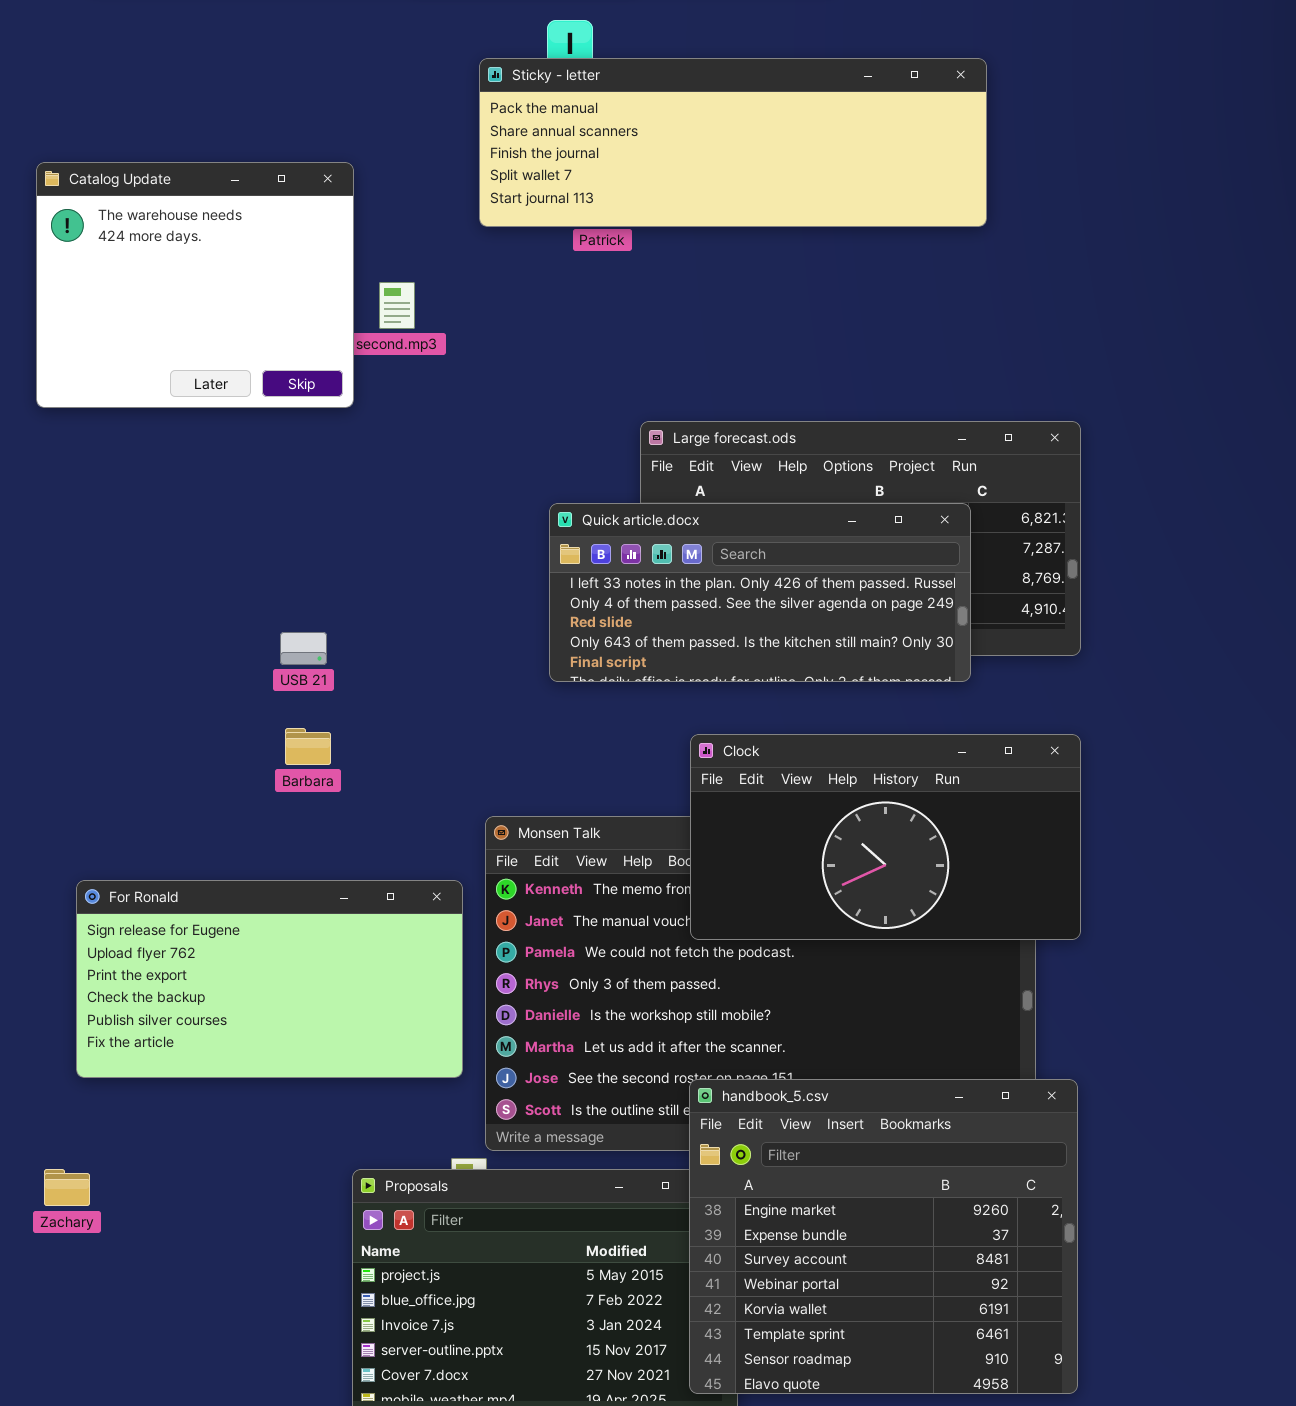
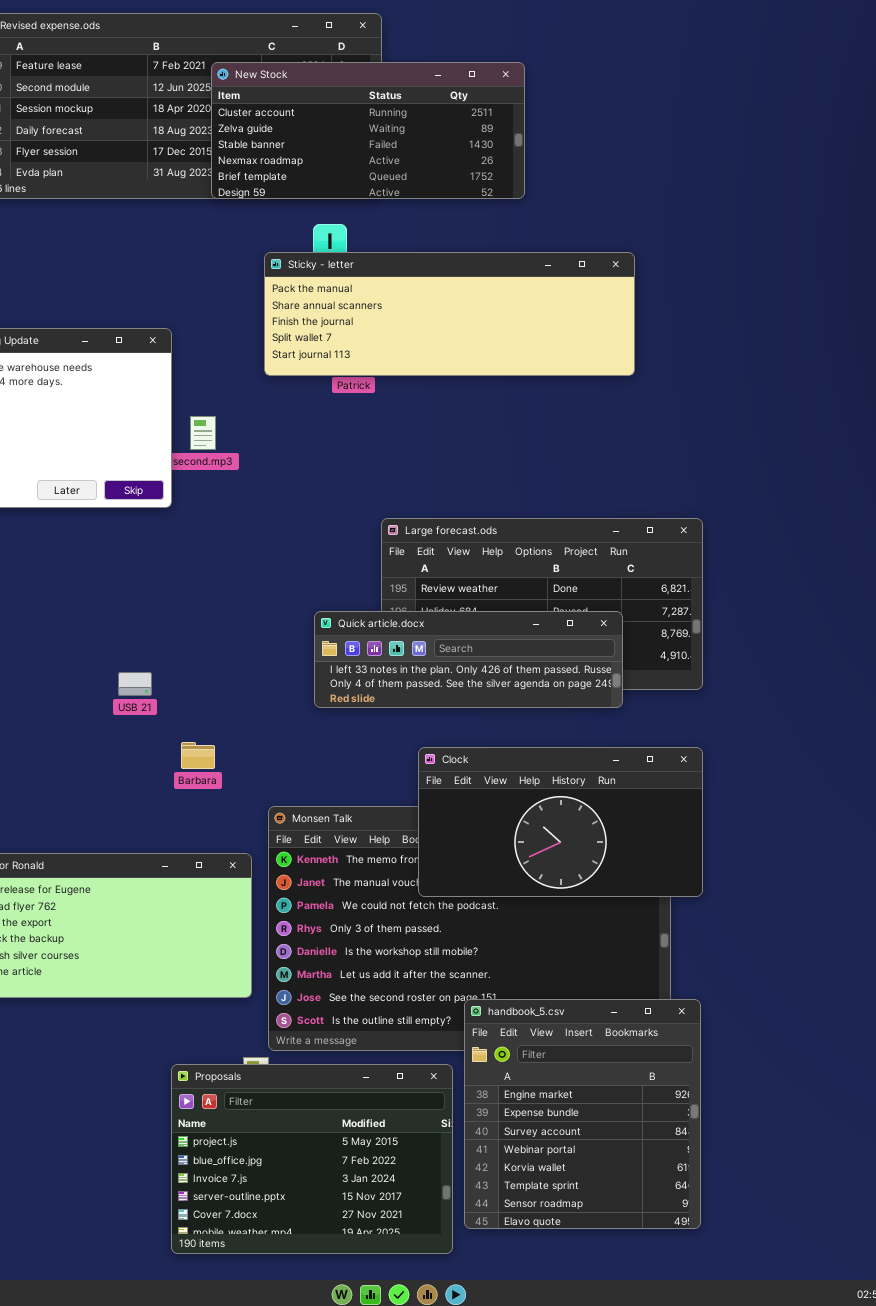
Quick article.docx: [549,503,971,682] -> [314,611,623,708], resized
Barbara: [285,728,331,765] -> [181,742,215,769], moved
handbook_5.csv: [689,1079,1078,1394] -> [464,999,701,1229], resized

